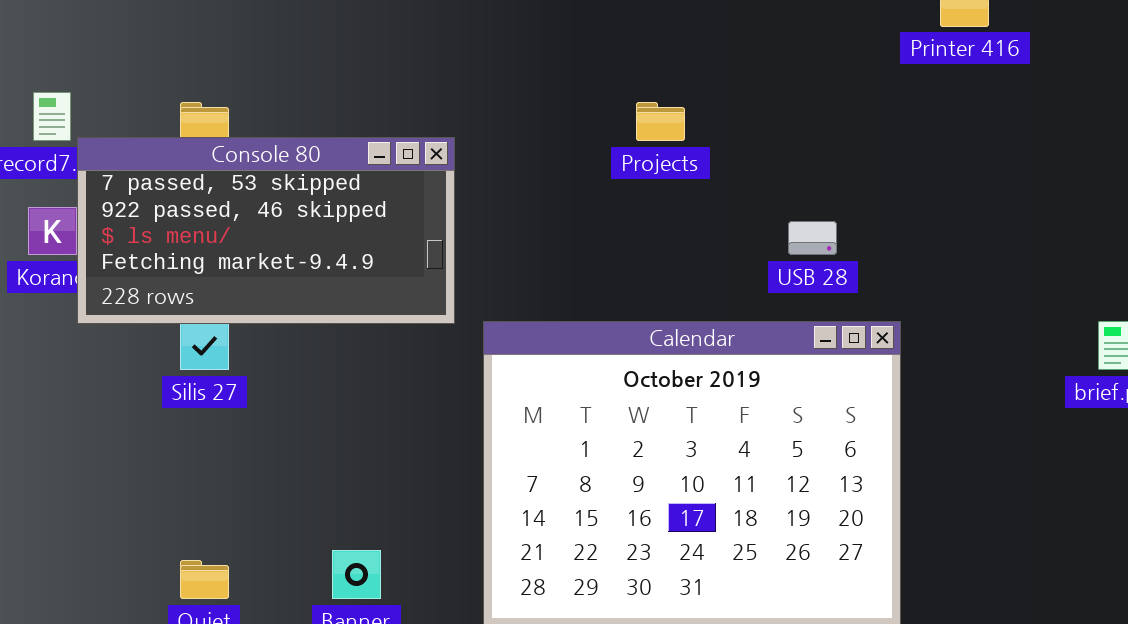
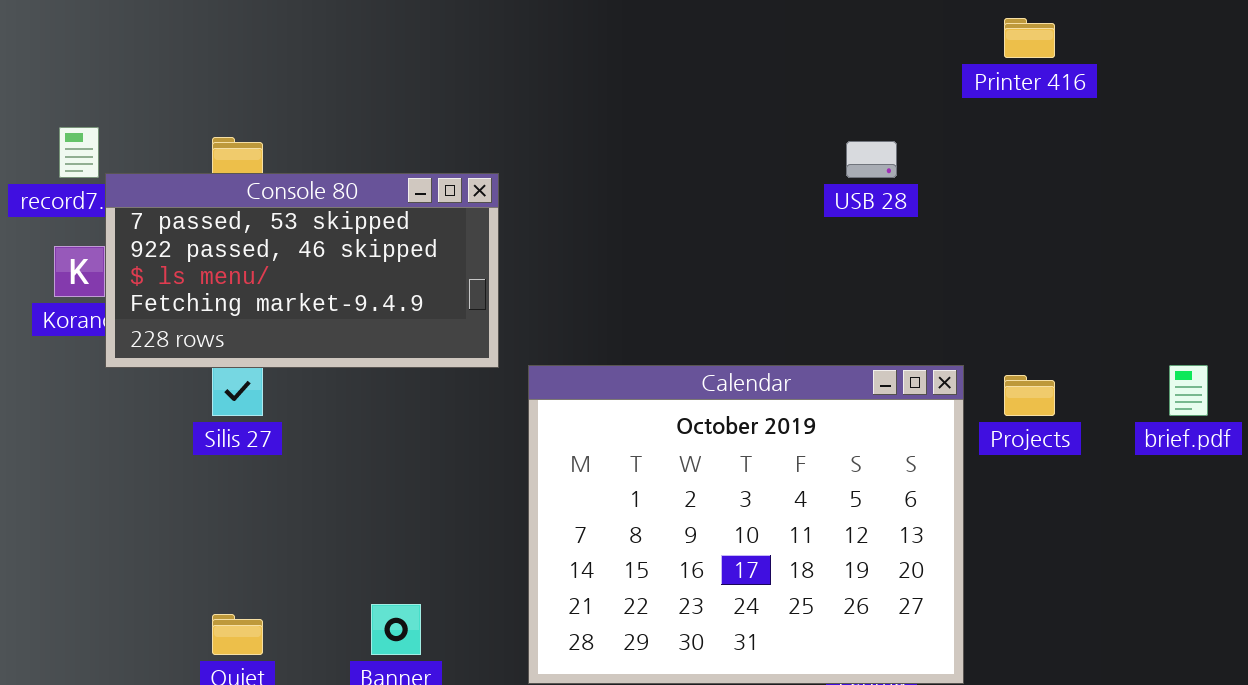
Projects: [636,102,685,141] -> [1004,375,1055,416], moved
USB 28: [788,221,837,255] -> [846,141,897,178], moved

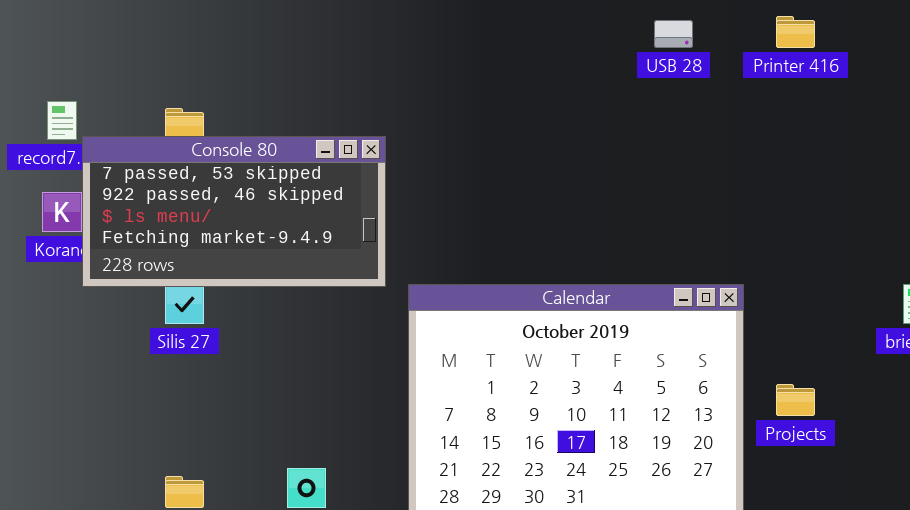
USB 28: [846,141,897,178] -> [654,20,693,48], moved
Projects: [1004,375,1055,416] -> [776,384,815,416], moved

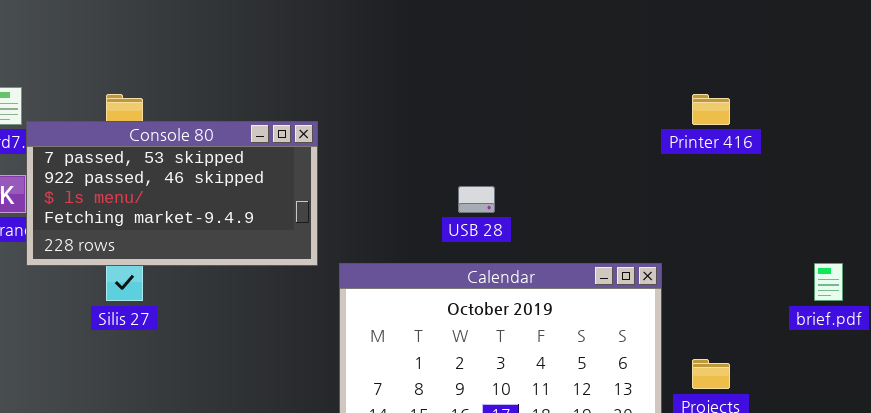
Printer 416: [776,16,815,48] -> [692,94,730,125], moved
USB 28: [654,20,693,48] -> [458,186,495,213], moved

